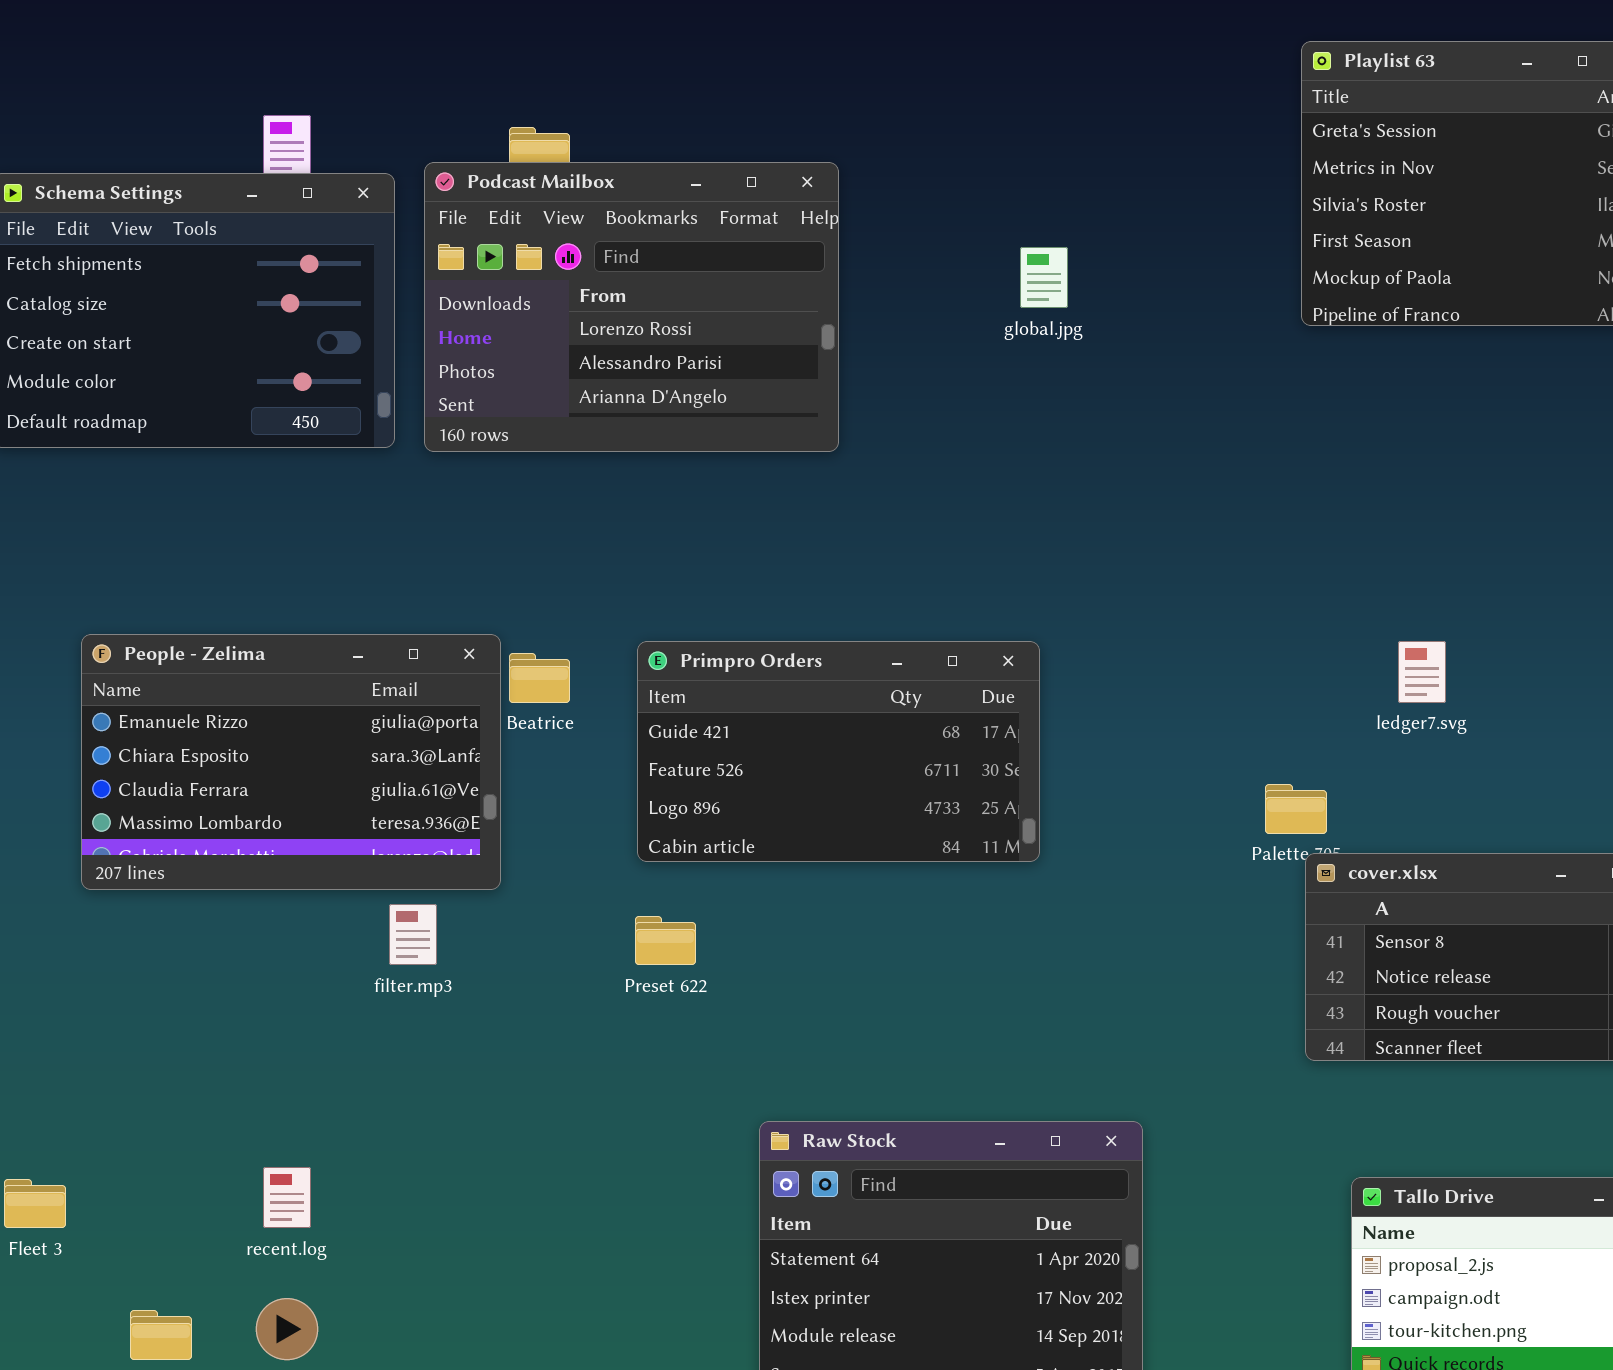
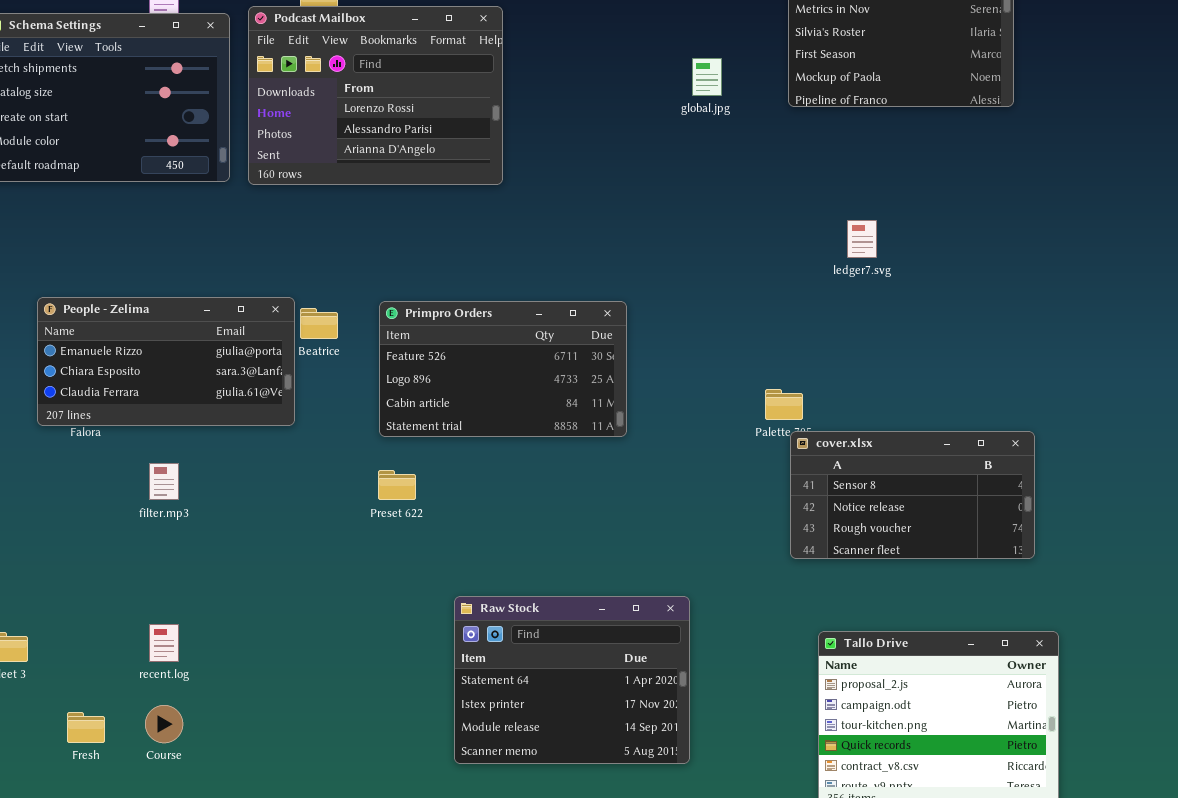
global.jpg: [1020,247,1068,308] -> [692,58,722,96], moved
People - Zelima: [81,634,501,890] -> [37,297,295,426], resized
Primpro Orders: [637,641,1040,862] -> [379,301,627,437], scrolled down 1 row
ledger7.svg: [1398,641,1446,703] -> [847,220,877,258], moved
filter.mp3: [389,904,437,965] -> [149,463,179,500], moved

